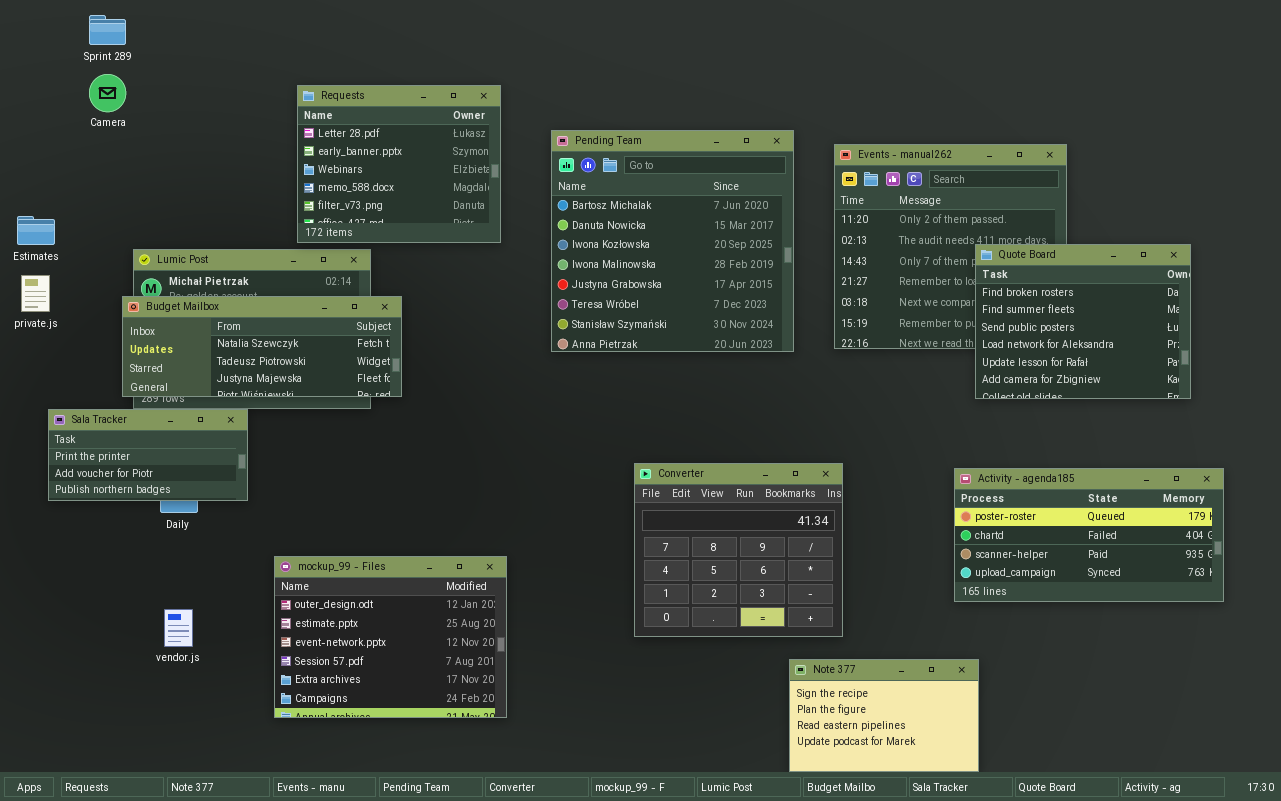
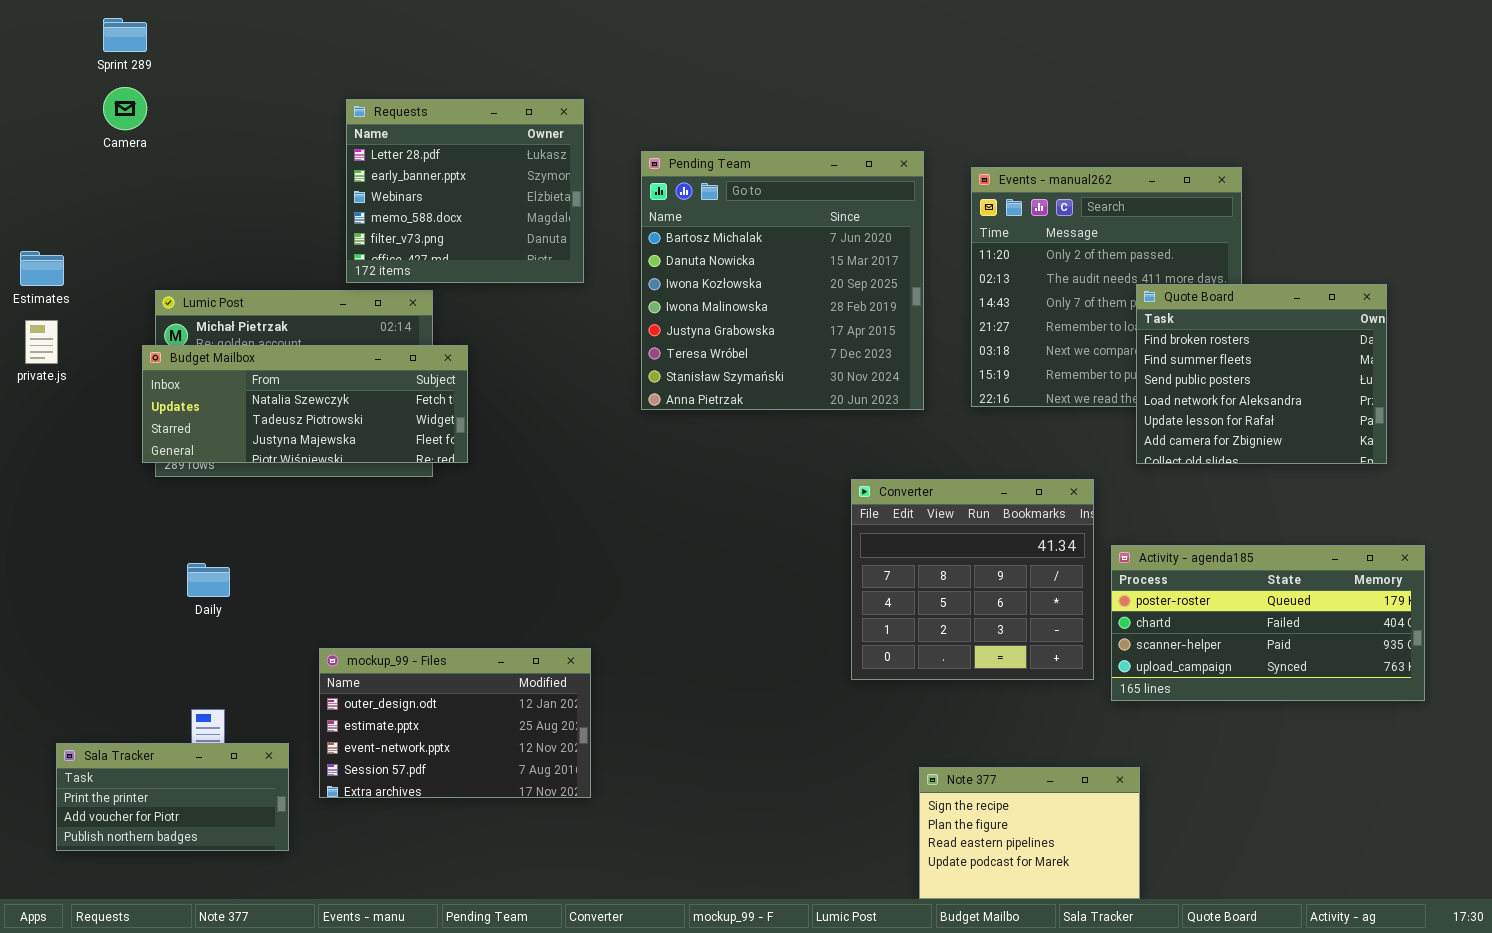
Sala Tracker: [48,409,248,501] -> [56,743,289,851], moved
Converter: [634,463,843,637] -> [851,479,1094,680], moved
mockup_99 - Files: [274,556,507,718] -> [319,648,591,798], resized

